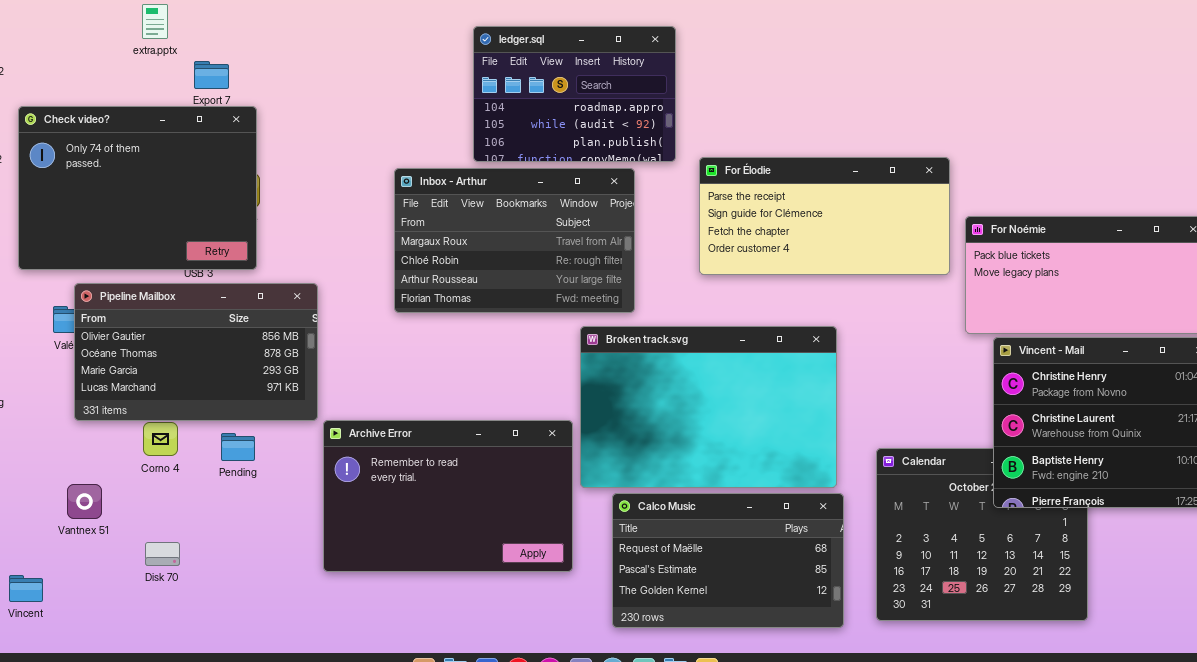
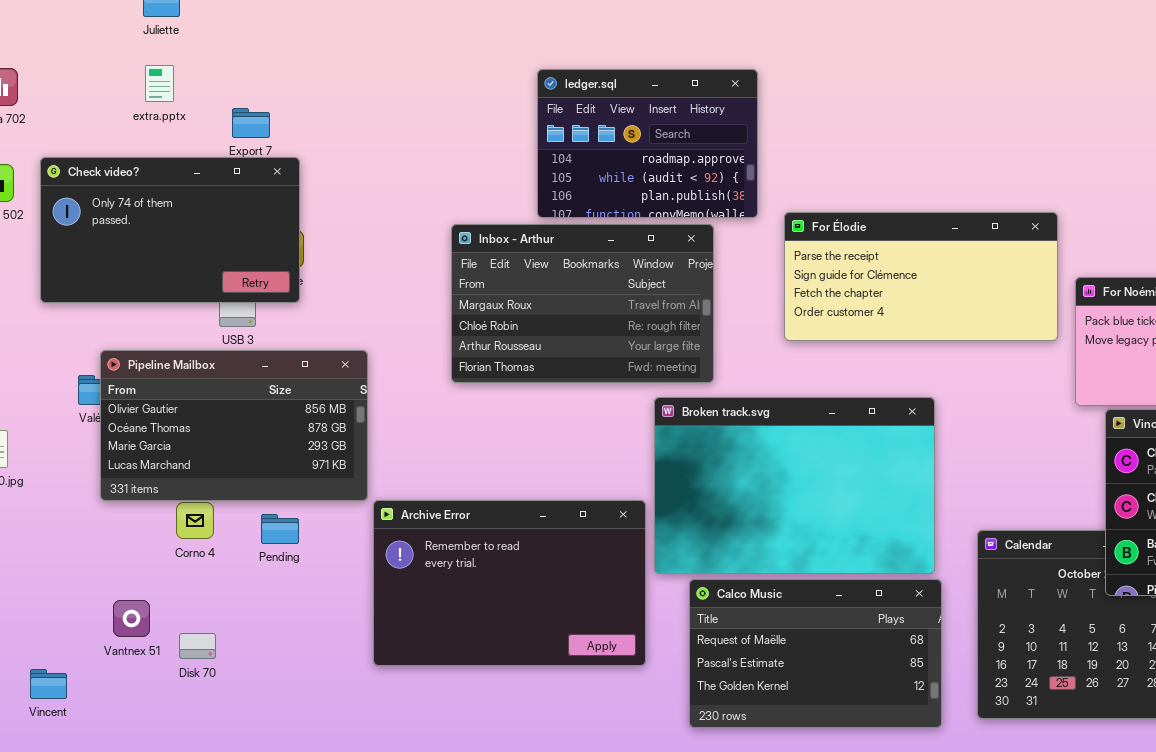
extra.pptx: [142,4,168,39] -> [145,65,174,102], moved
Check video?: [18,106,257,270] -> [40,157,300,303], resized
Vantnex 51: [67,484,102,519] -> [113,600,150,637], moved

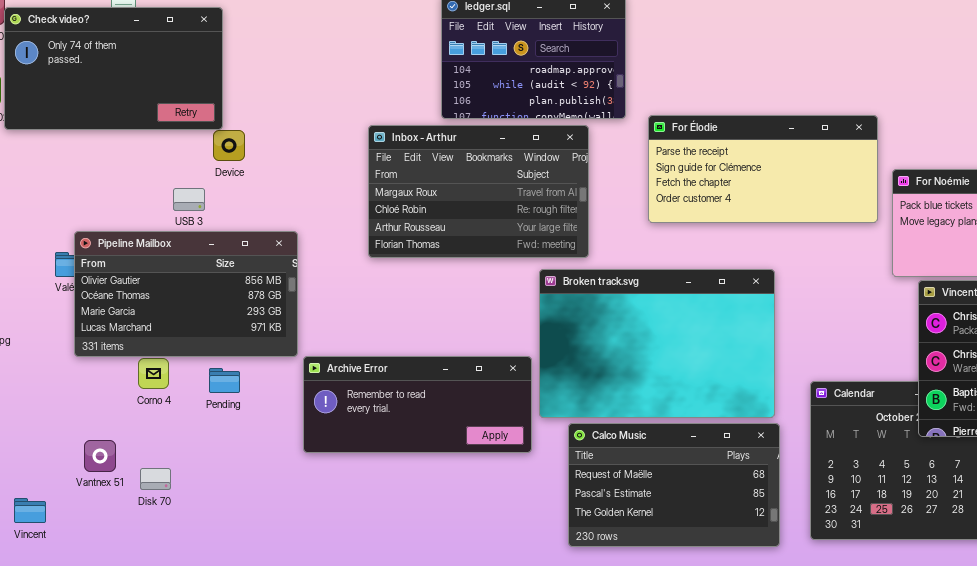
Check video?: [40,157,300,303] -> [4,7,223,130], moved
Archive Error: [373,500,646,666] -> [303,356,532,453], resized

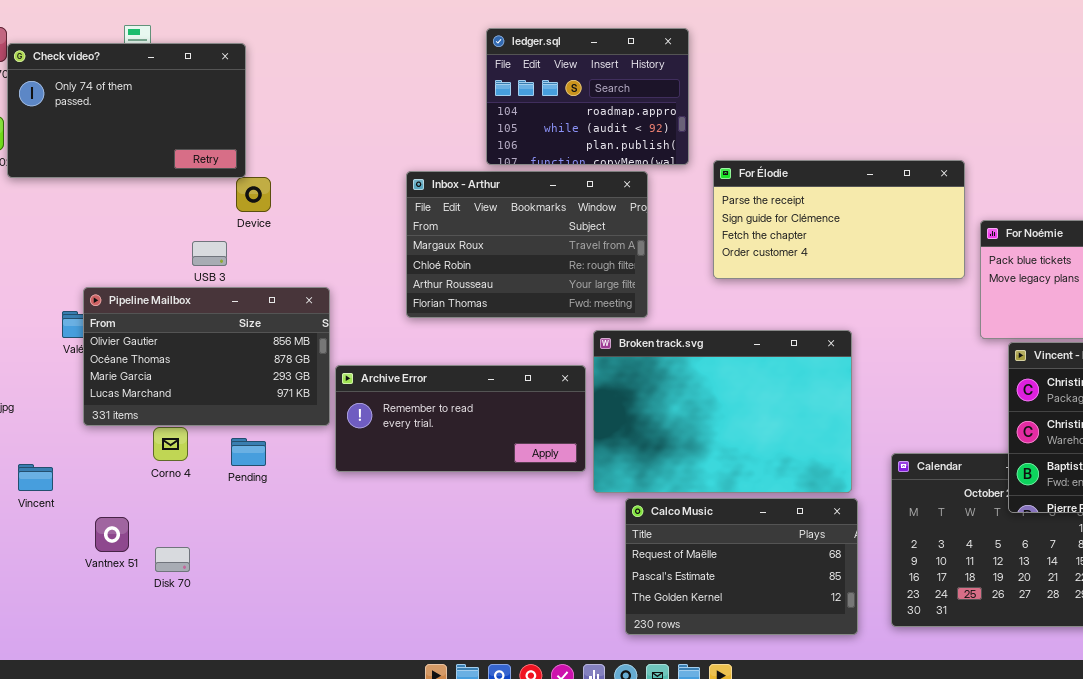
Archive Error: [303,356,532,453] -> [335,365,586,472], moved
Vincent: [14,498,46,523] -> [18,464,53,491], moved

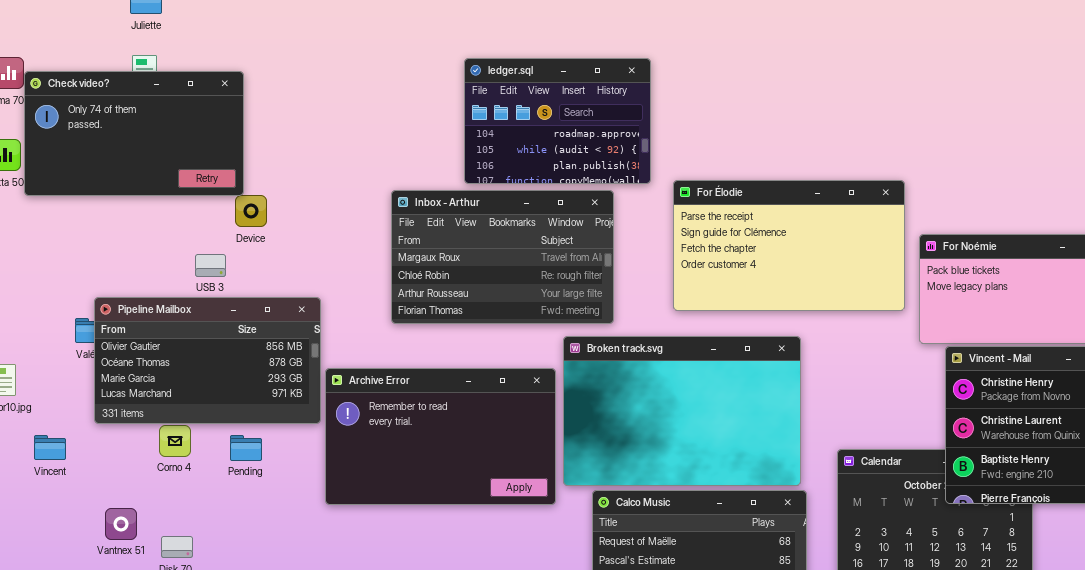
For Élodie: [713,160,965,279] -> [673,180,905,311], resized
Archive Error: [335,365,586,472] -> [325,368,556,505], resized
Vincent: [18,464,53,491] -> [34,435,66,460], moved

